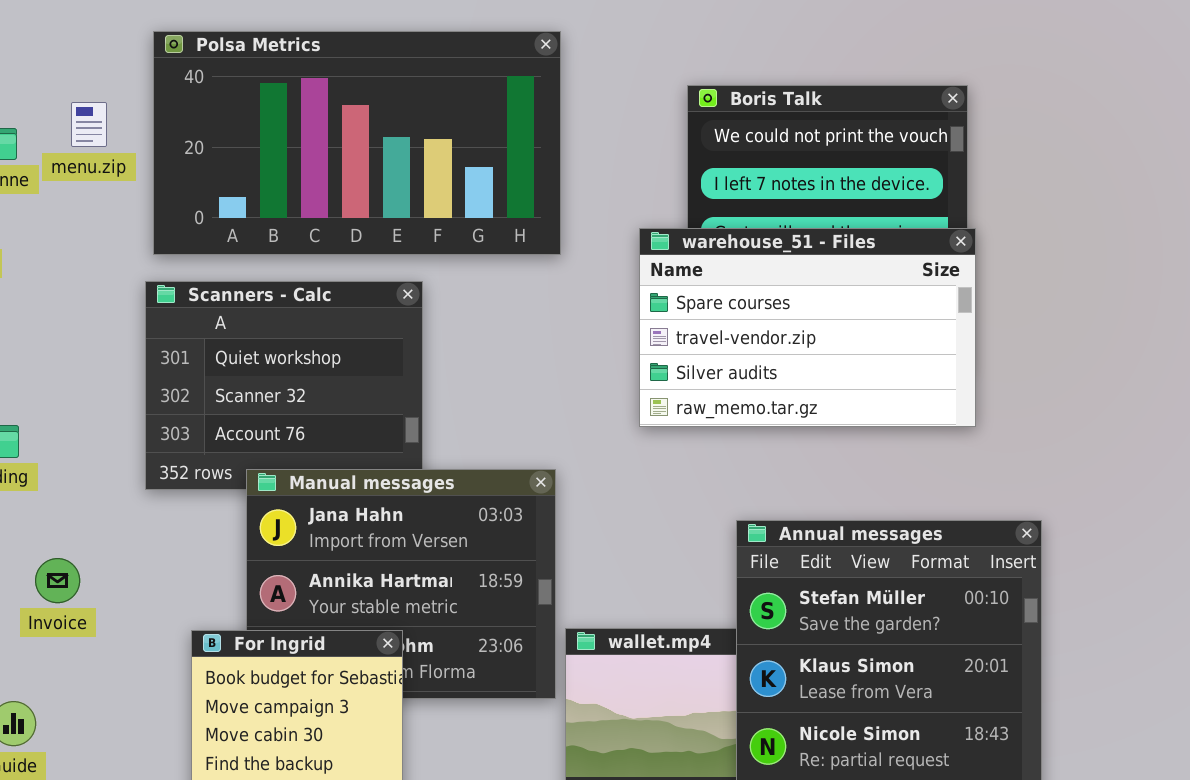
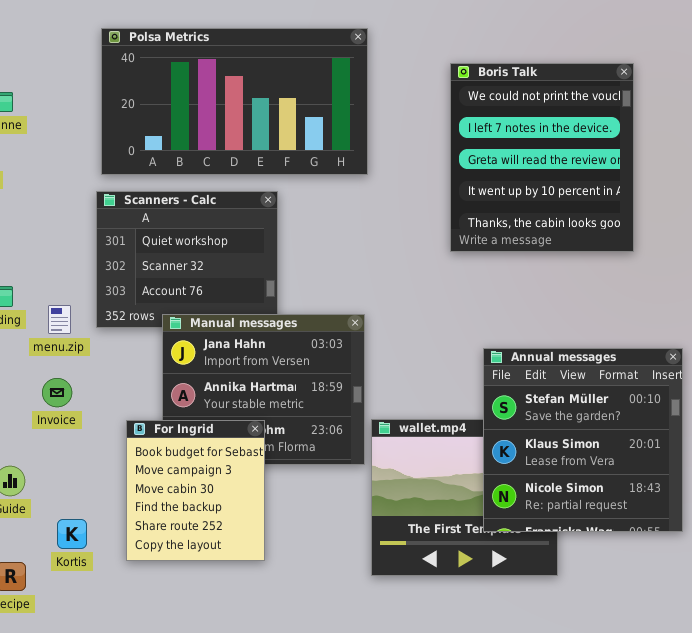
menu.zip: [71,102,107,147] -> [48,305,71,334], moved
warehouse_51 - Files: [639,228,976,427] -> none, closed
Invoice: [35,558,80,603] -> [42,378,72,407], moved

